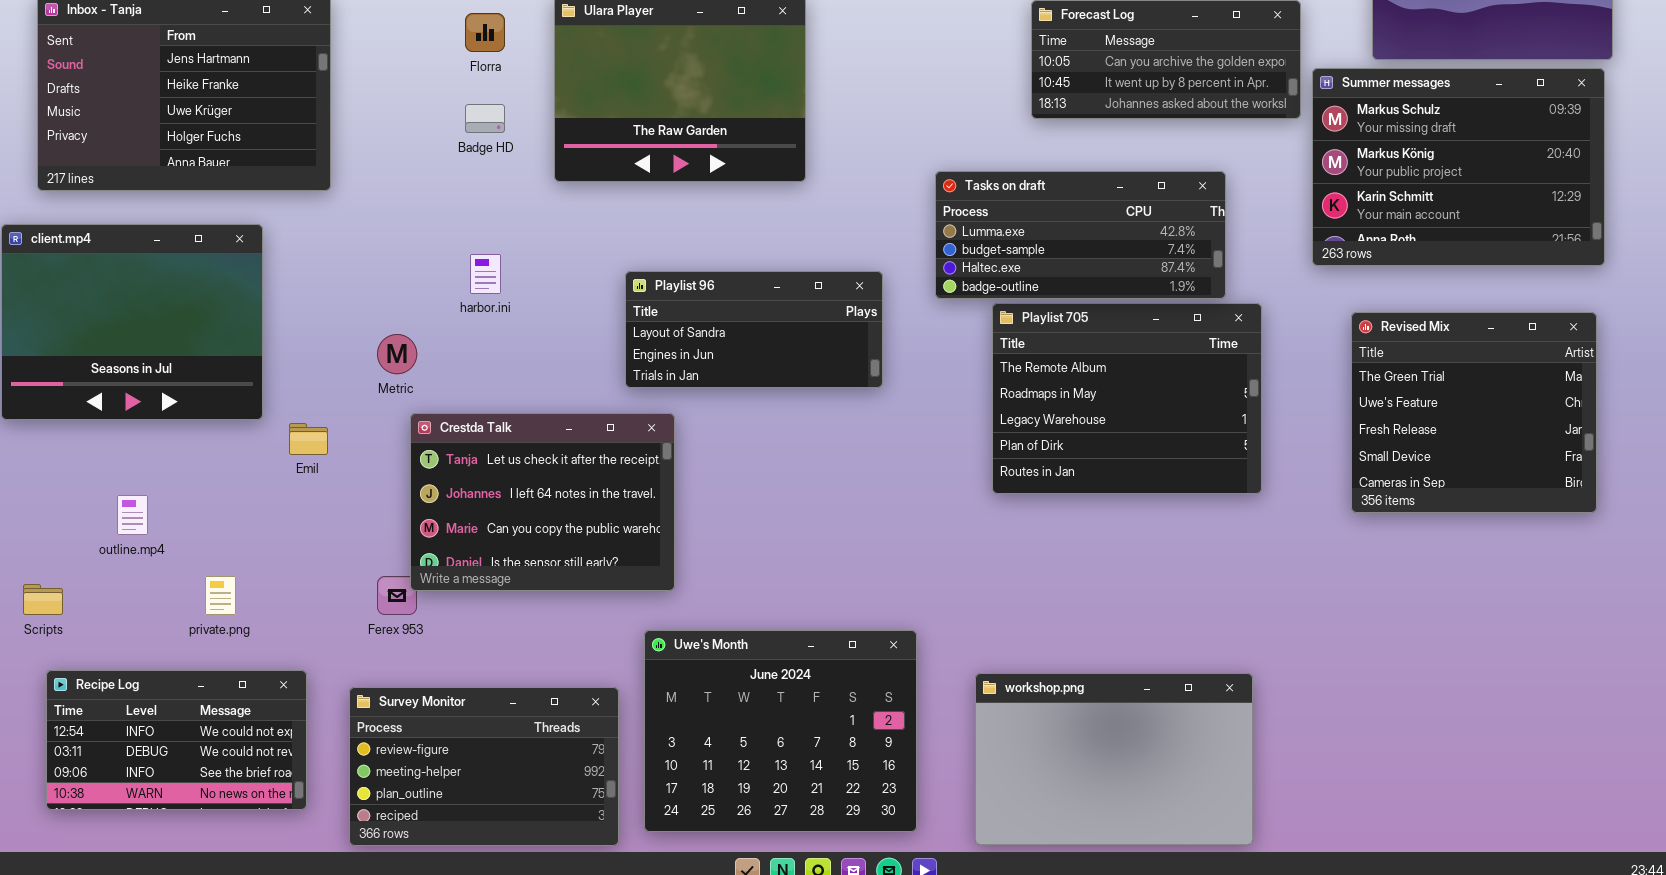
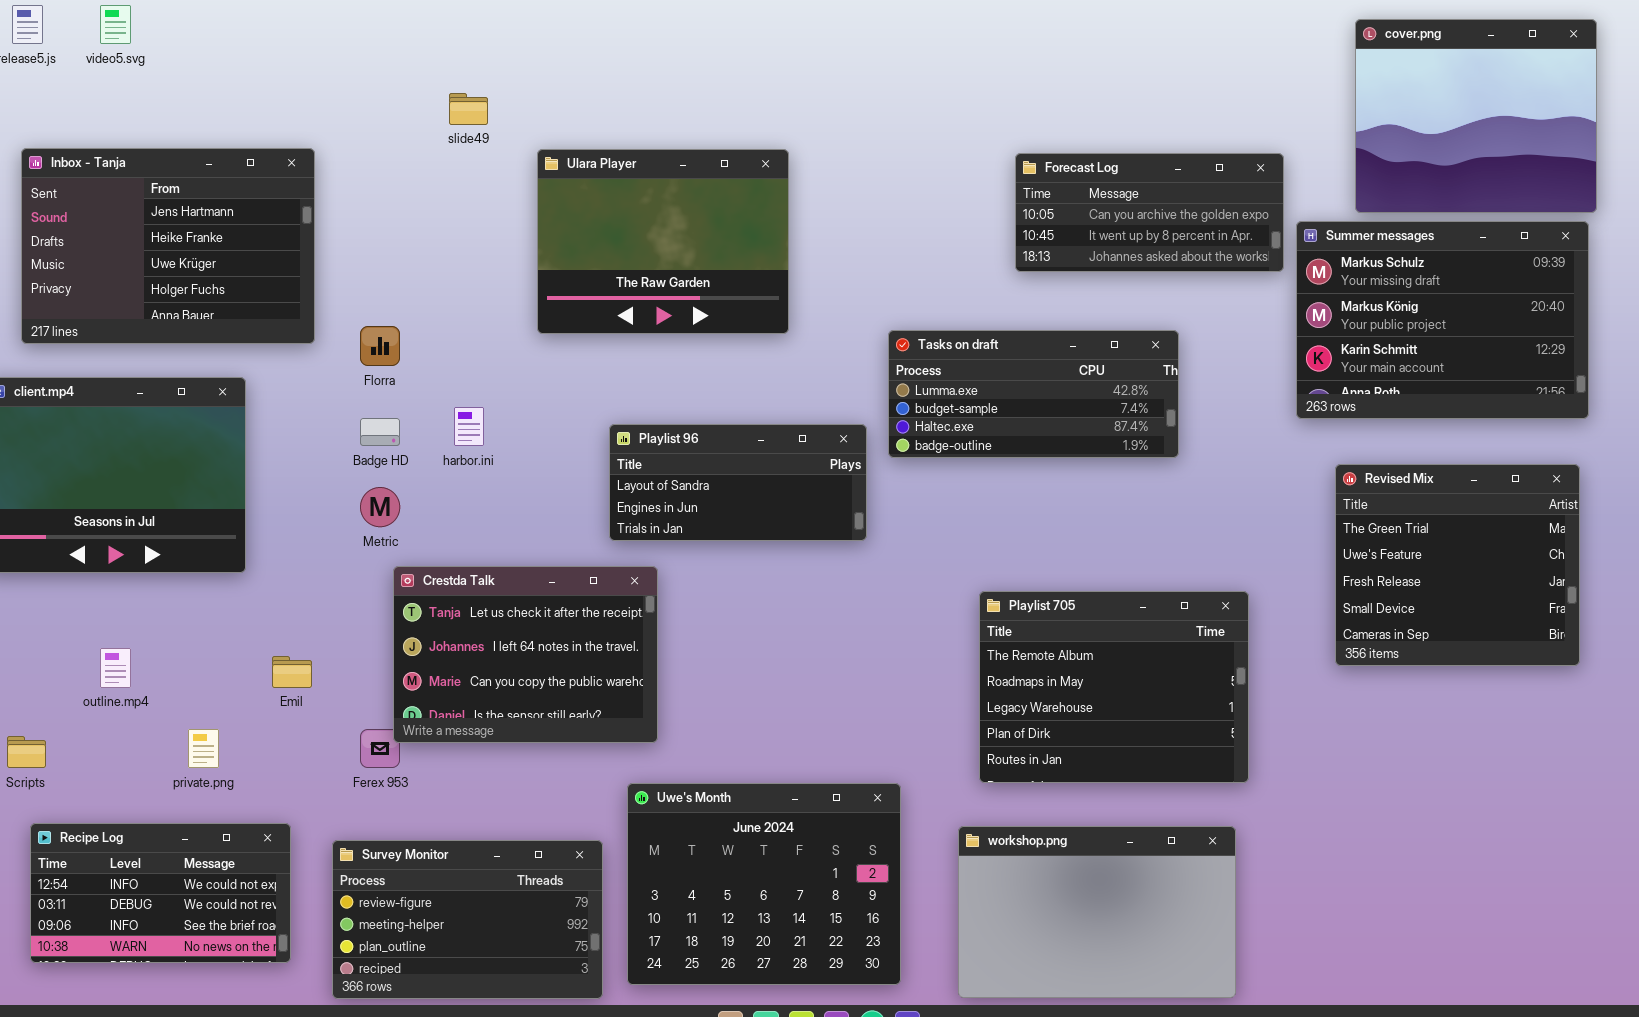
Florra: [465,13,505,52] -> [360,326,400,366], moved
Badge HD: [465,104,505,133] -> [360,418,400,446], moved
Tasks on draft: [935,171,1226,299] -> [888,330,1179,458], moved
Playlist 705: [992,303,1262,494] -> [979,591,1249,783], moved
Emil: [289,423,328,455] -> [272,656,312,688], moved

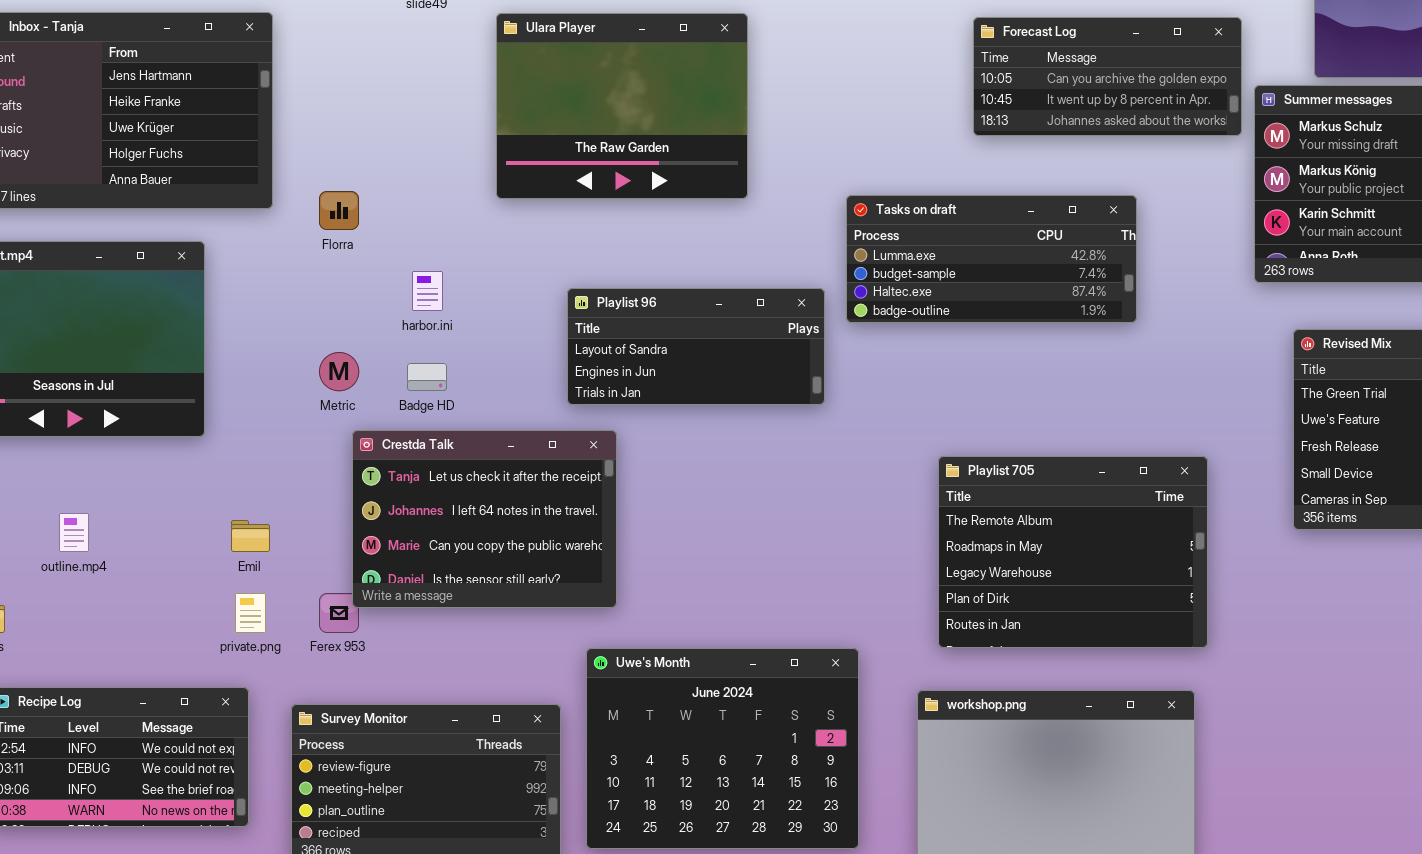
Badge HD: [360,418,400,446] -> [407,363,447,391], moved
private.png: [188,729,219,768] -> [235,593,266,633], moved

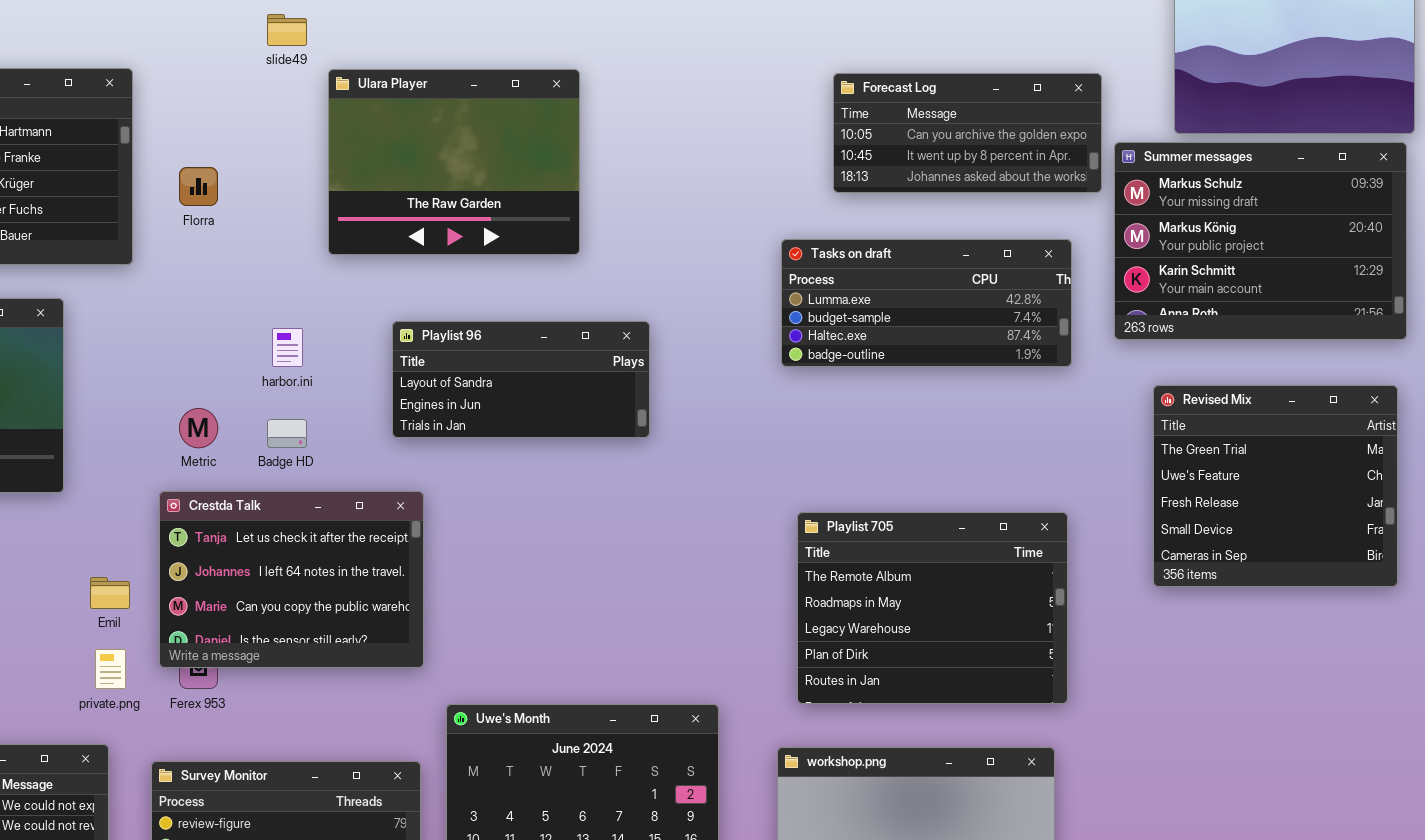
Ulara Player: [496,13,748,199] -> [328,69,580,255], moved
Florra: [319,191,359,230] -> [179,167,218,206], moved
Tasks on draft: [846,195,1137,323] -> [781,239,1072,367], moved
Playlist 96: [567,288,825,405] -> [392,321,650,438], moved
Crestda Talk: [352,430,617,608] -> [159,491,424,668], moved

